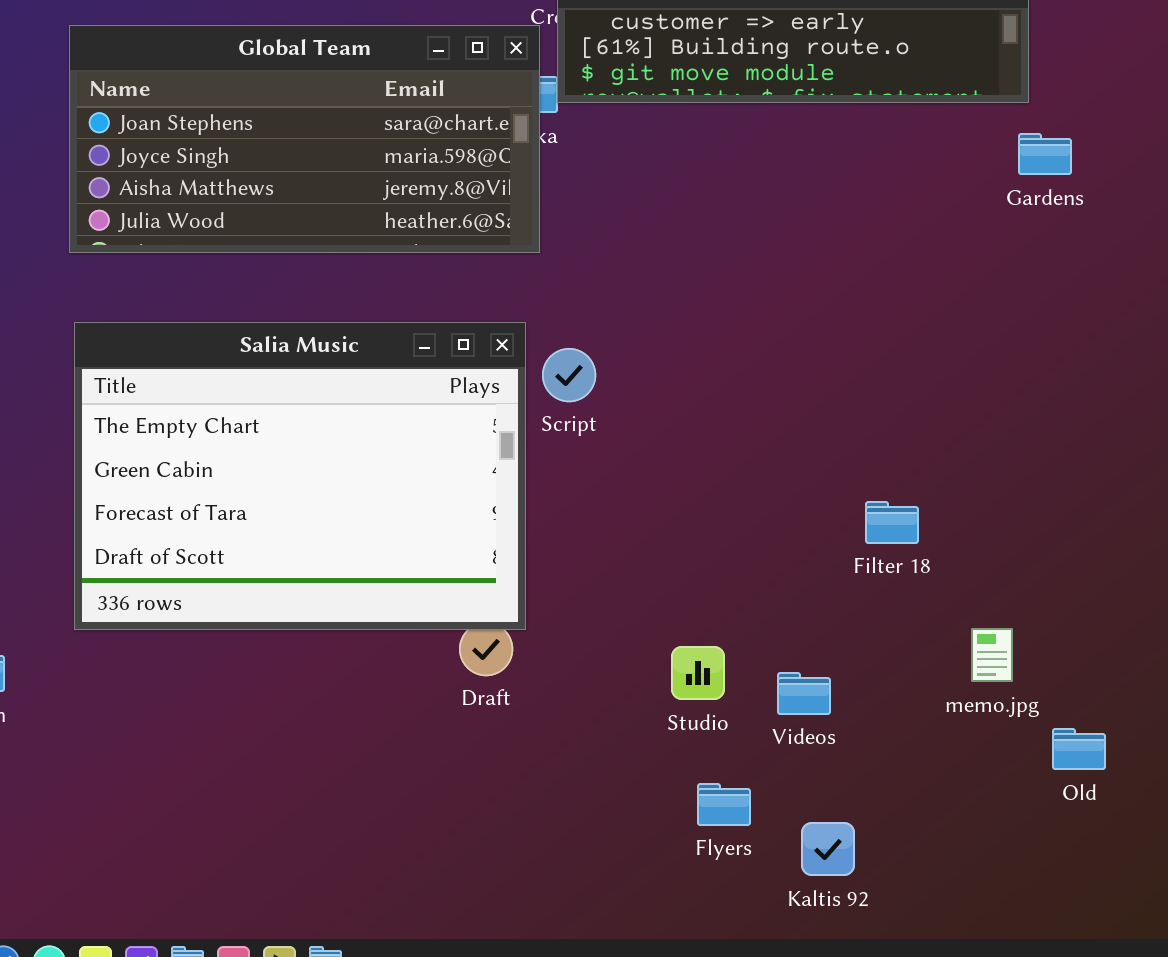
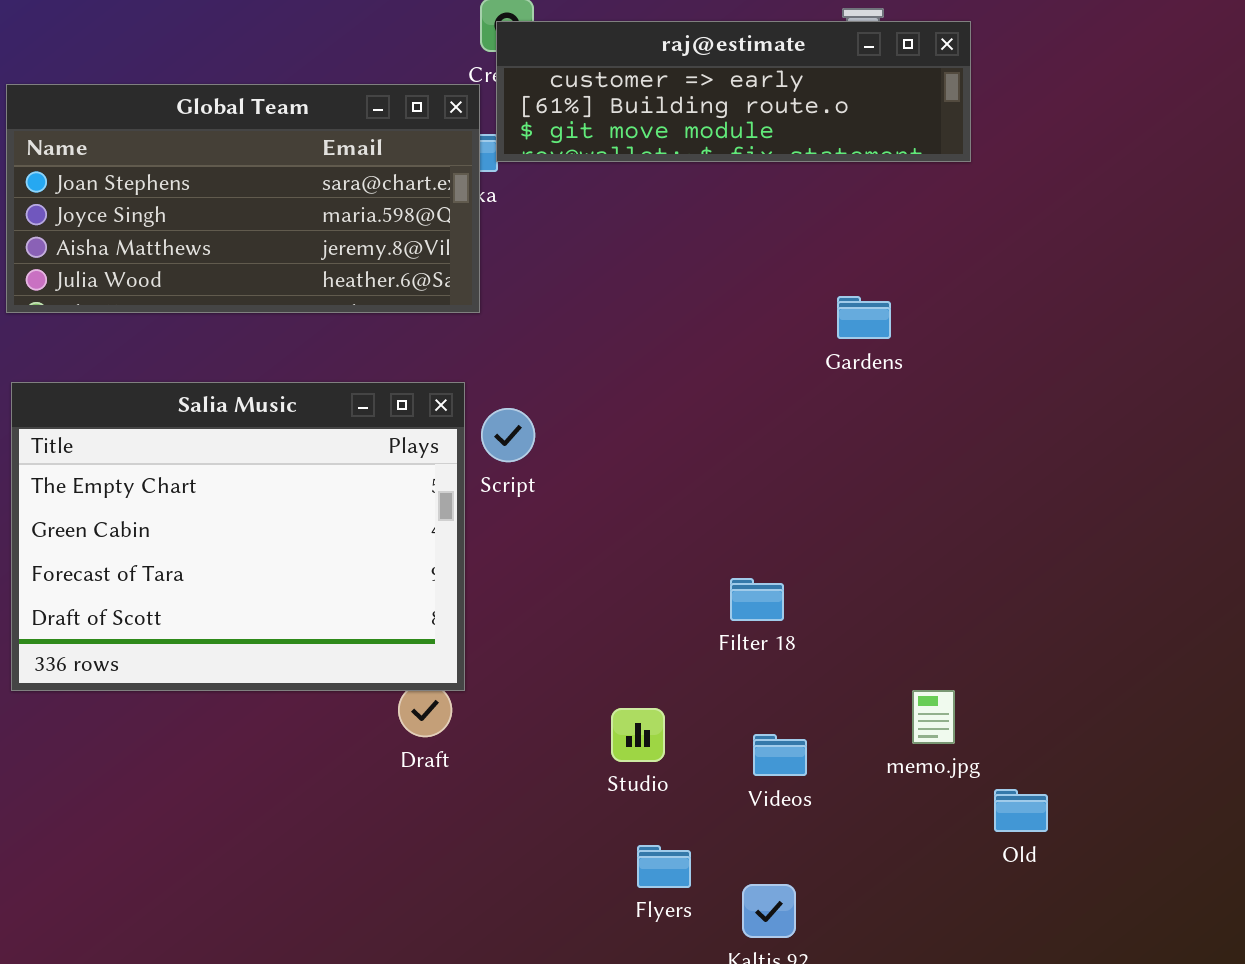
Gardens: [1018,133,1072,175] -> [837,296,891,339], moved
Filter 18: [865,501,919,544] -> [730,578,784,621], moved
Videos: [777,672,831,715] -> [753,734,807,776], moved

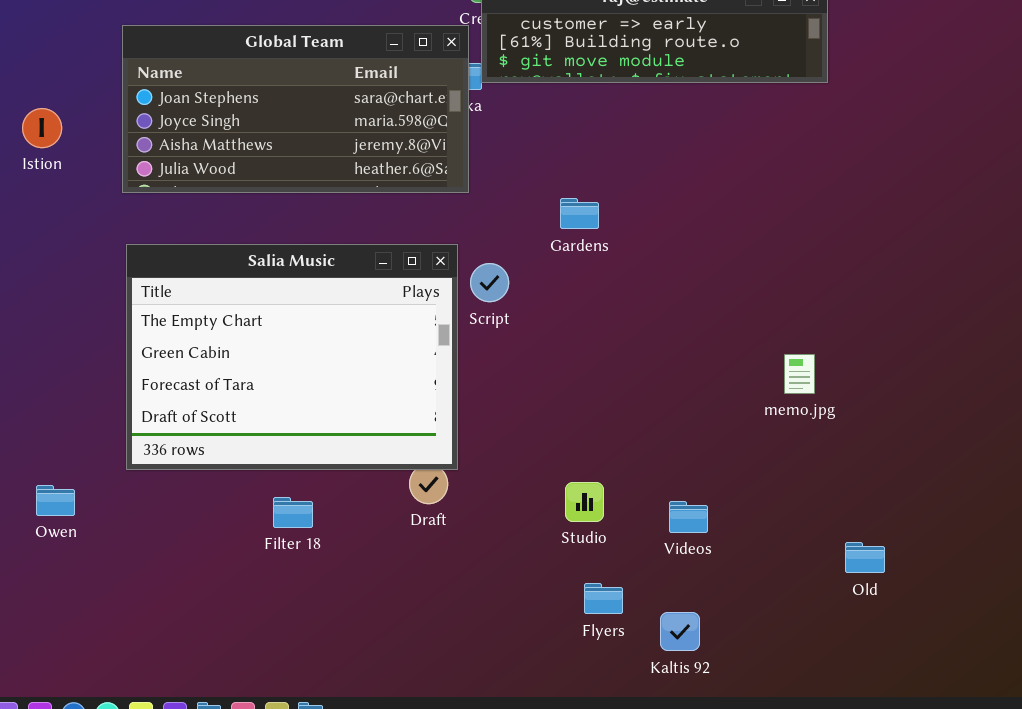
Gardens: [837,296,891,339] -> [560,198,599,229], moved
Filter 18: [730,578,784,621] -> [273,497,313,528], moved
memo.jpg: [912,690,955,744] -> [784,354,815,394], moved

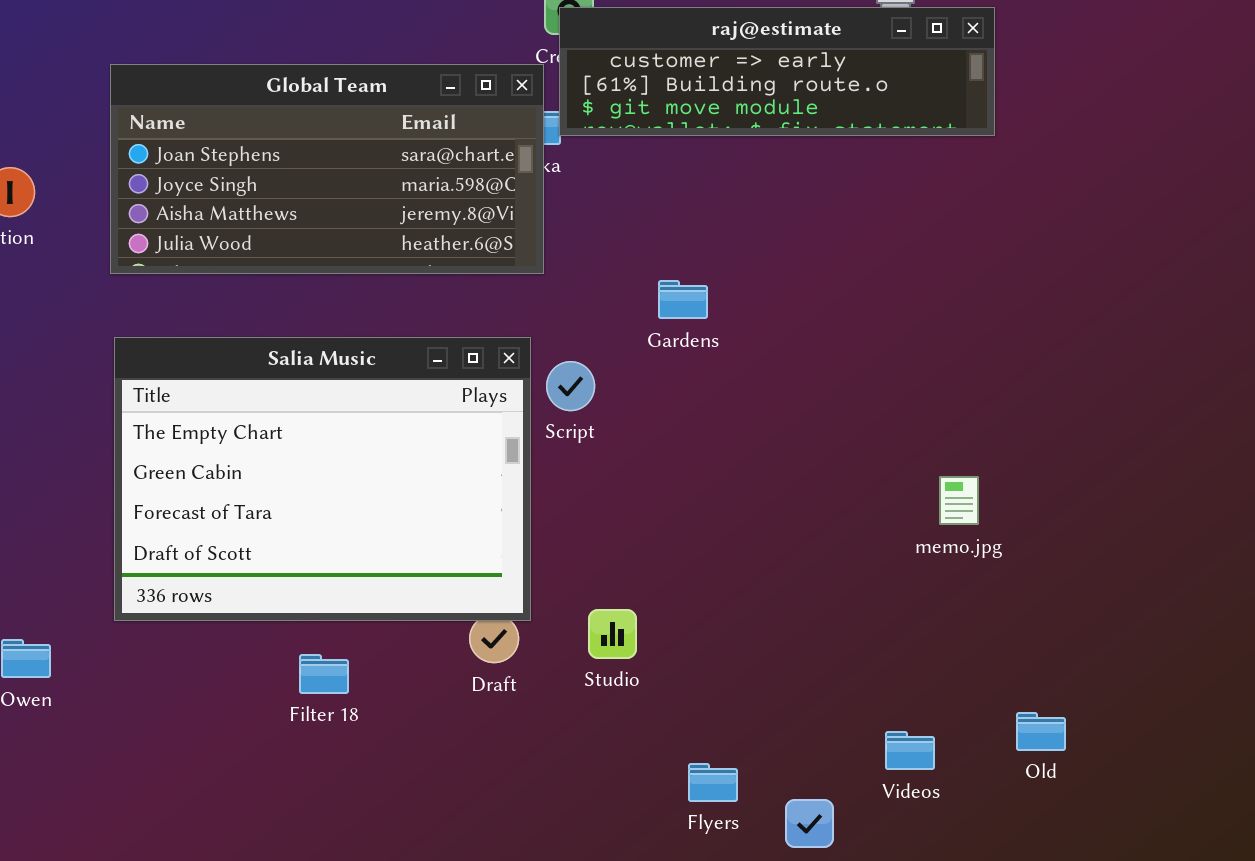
Studio: [565,482,604,522] -> [588,609,637,659], moved
Videos: [669,501,708,533] -> [885,731,935,770], moved

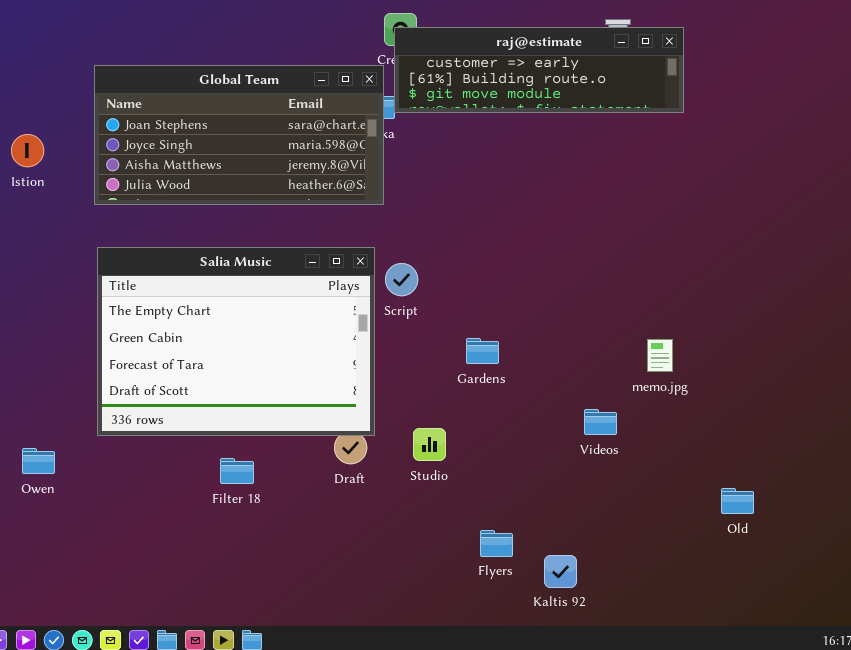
Gardens: [658,280,708,319] -> [466,338,499,364], moved
Old: [1016,712,1066,751] -> [721,488,754,514], moved
Videos: [885,731,935,770] -> [584,409,617,435], moved

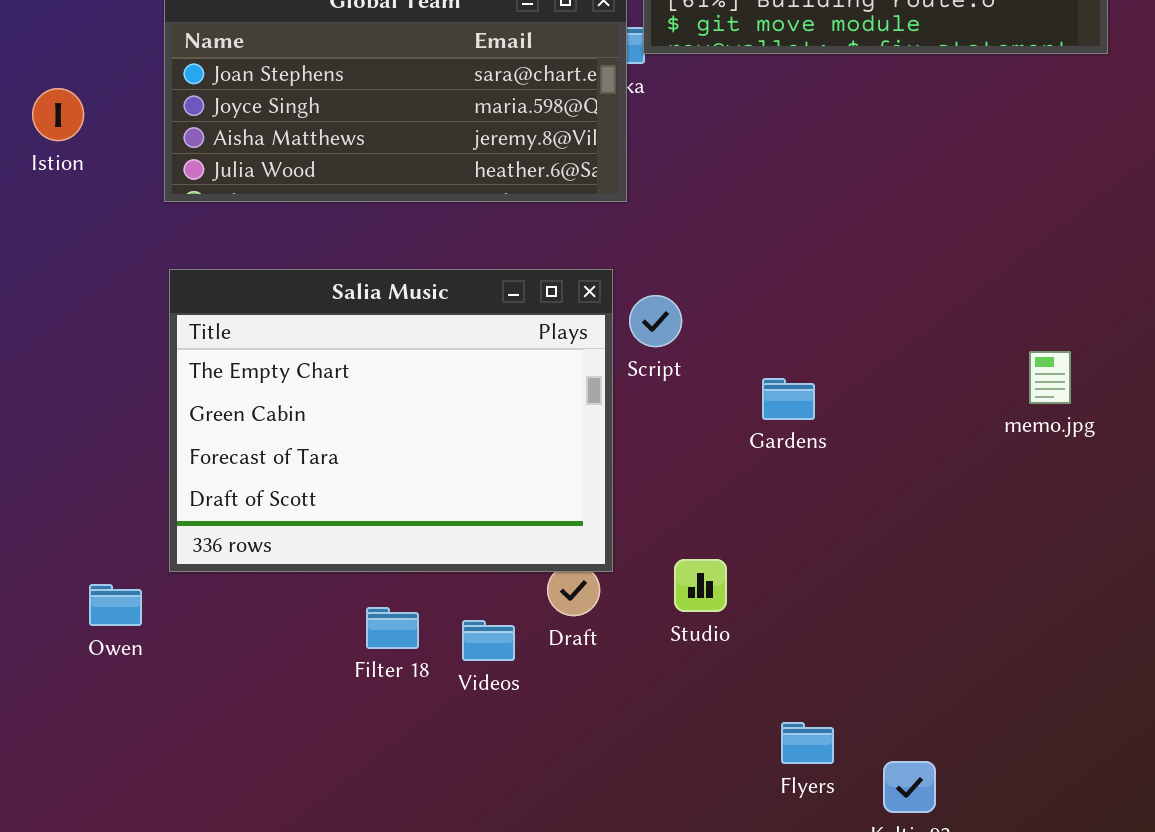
Gardens: [466,338,499,364] -> [762,378,815,420], moved
memo.jpg: [647,339,673,372] -> [1029,351,1071,404], moved
Videos: [584,409,617,435] -> [462,620,515,661], moved
Owen: [22,448,55,474] -> [89,584,142,626], moved

